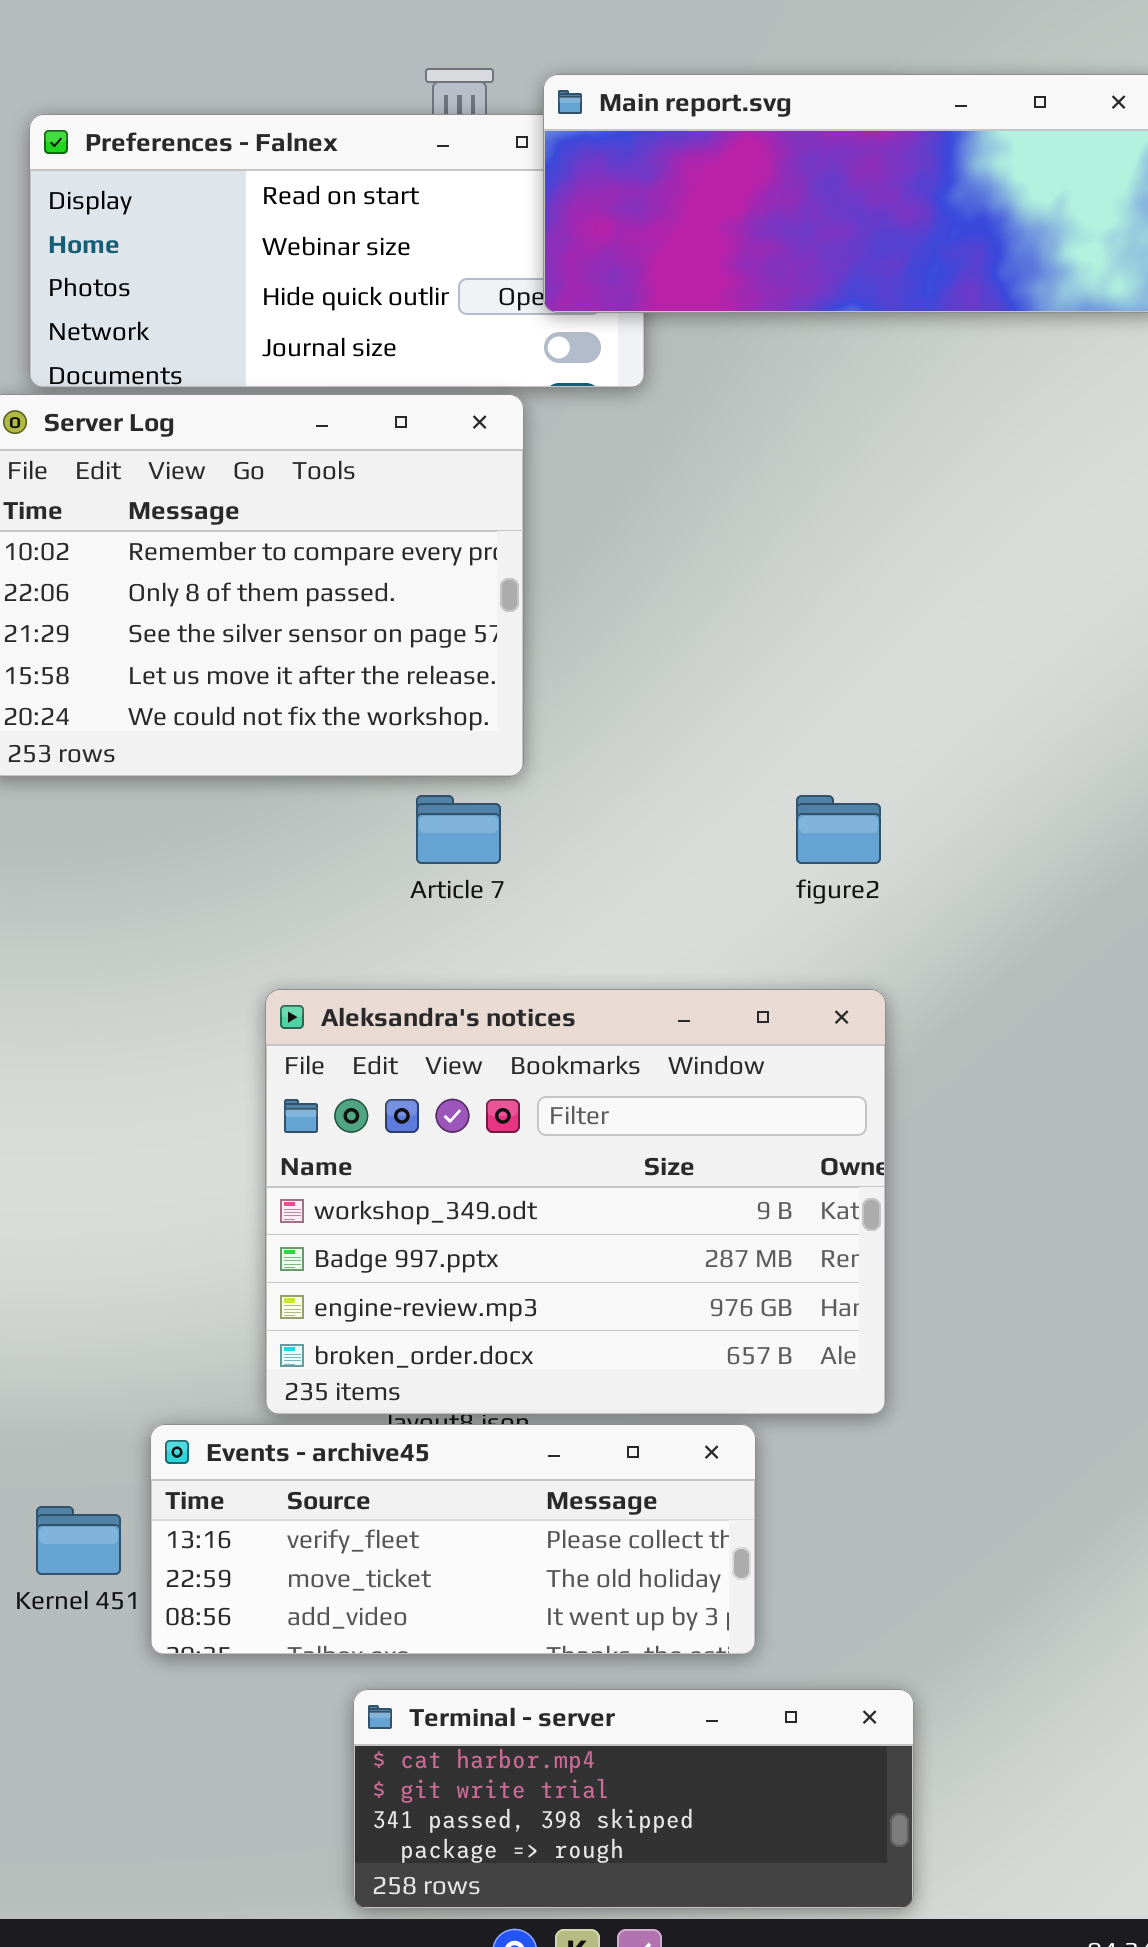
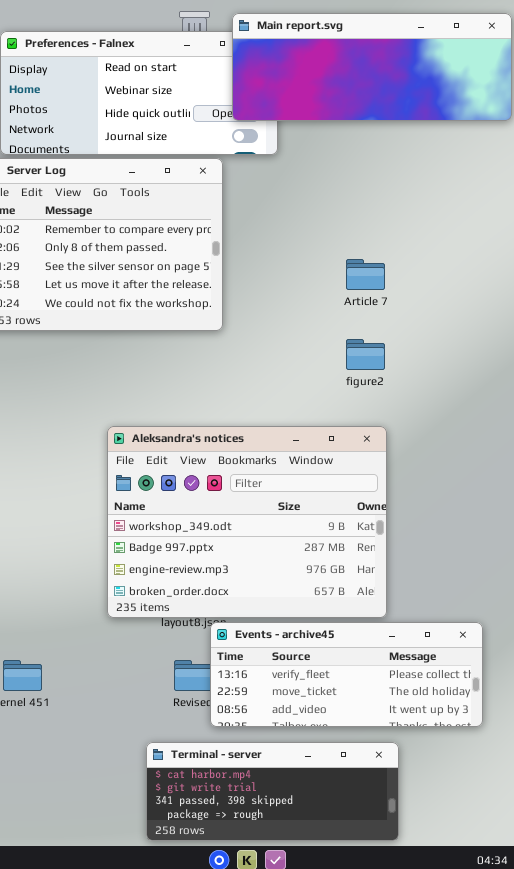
Article 7: [416,795,501,864] -> [346,259,385,290], moved
Events - archive45: [150,1424,756,1655] -> [210,622,483,727], moved

